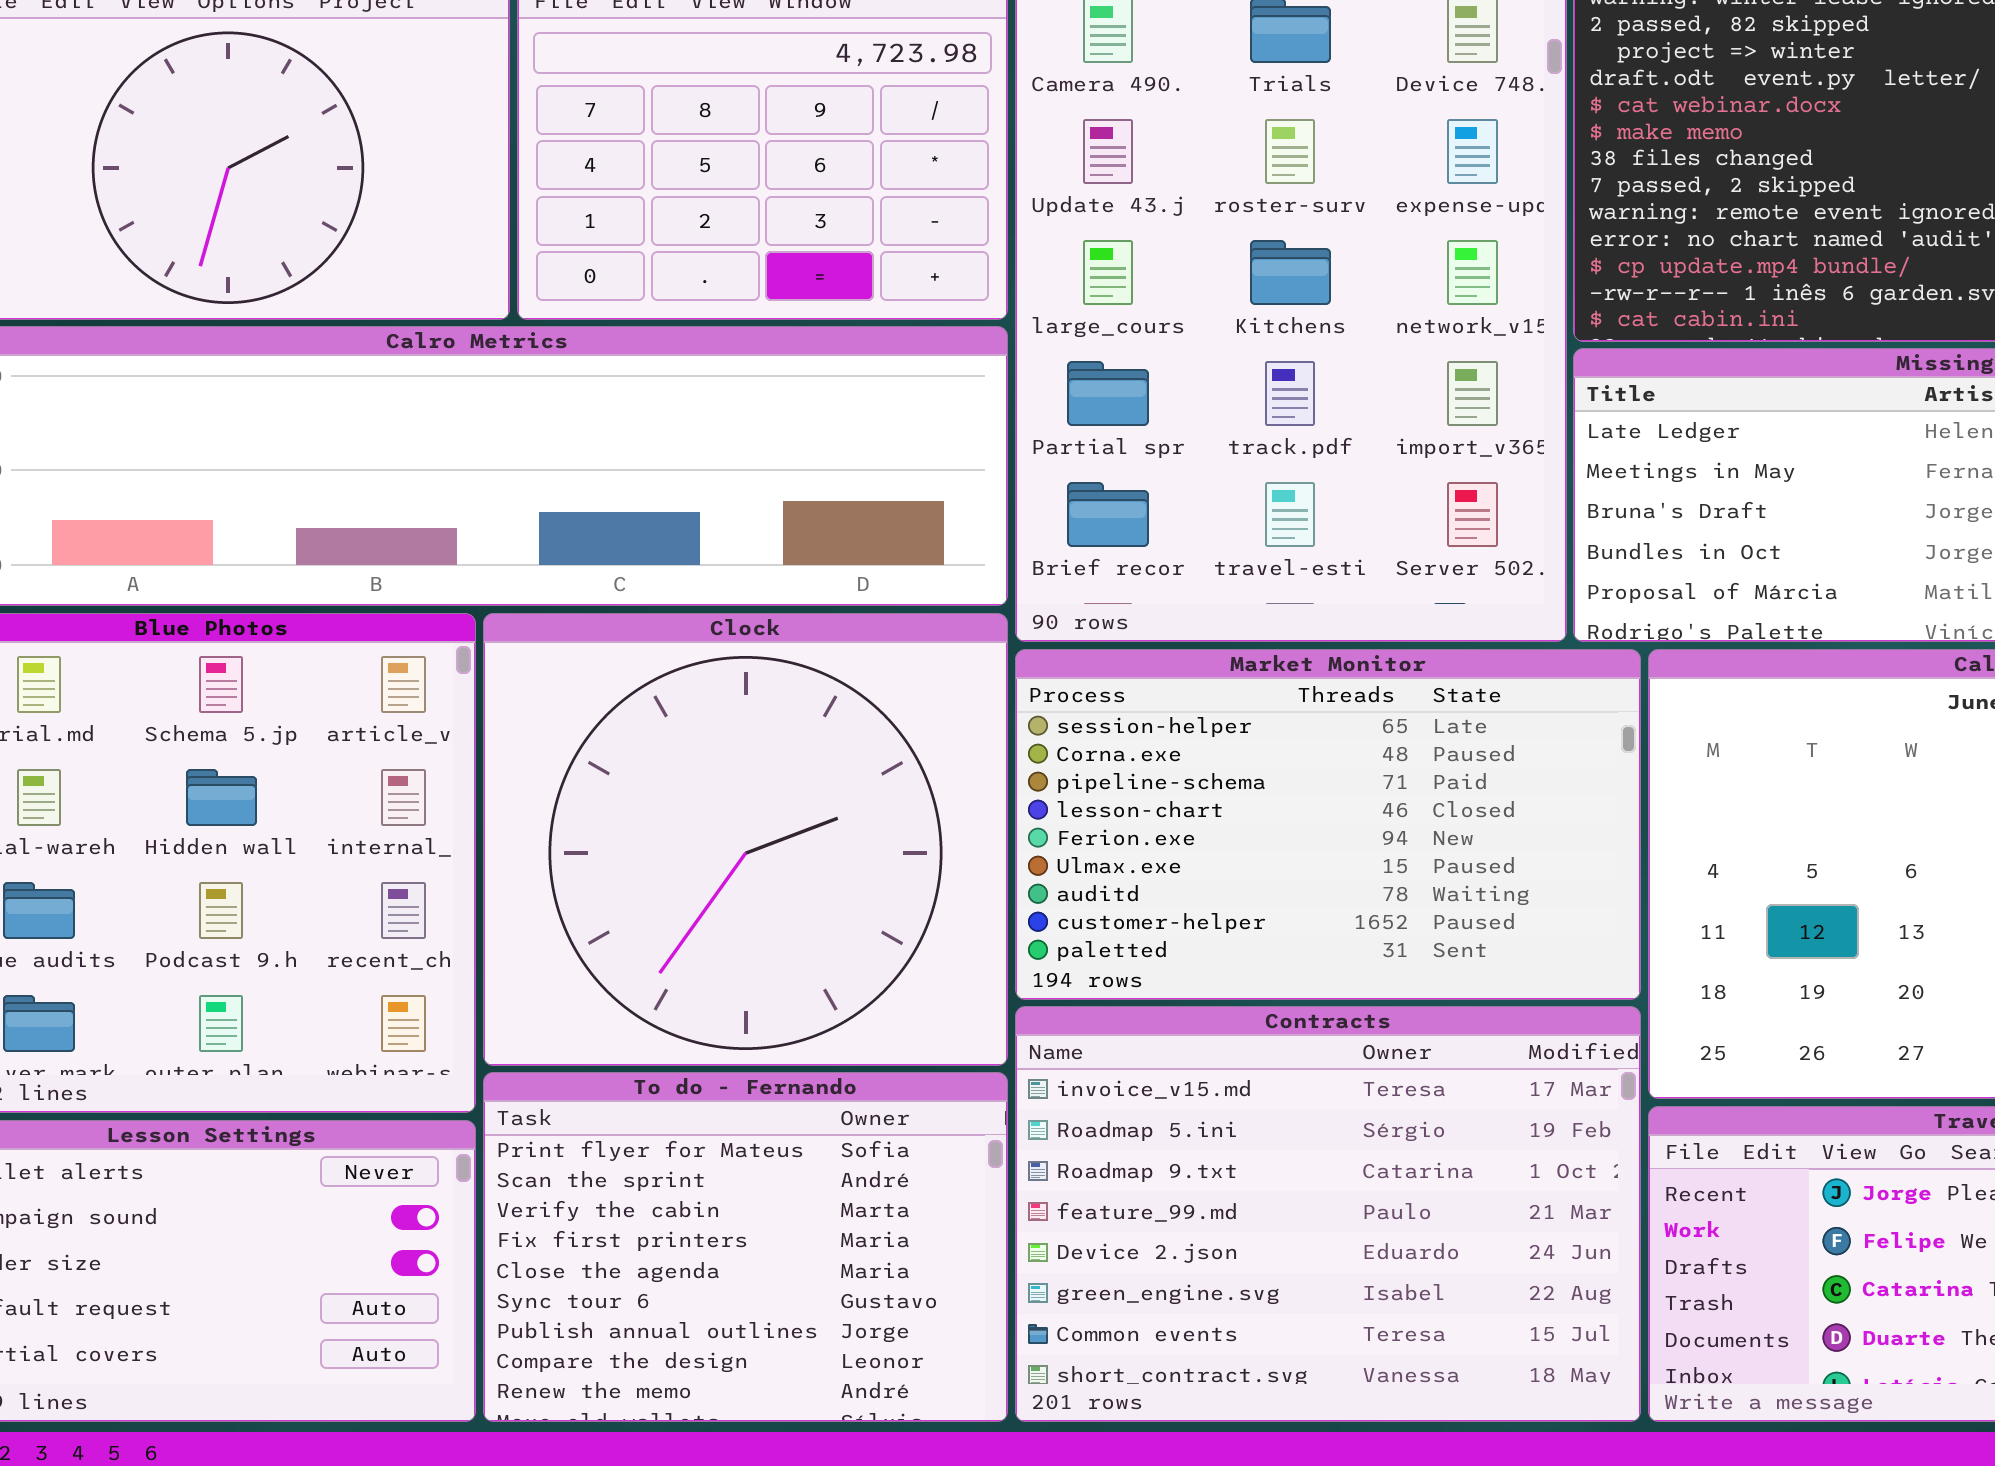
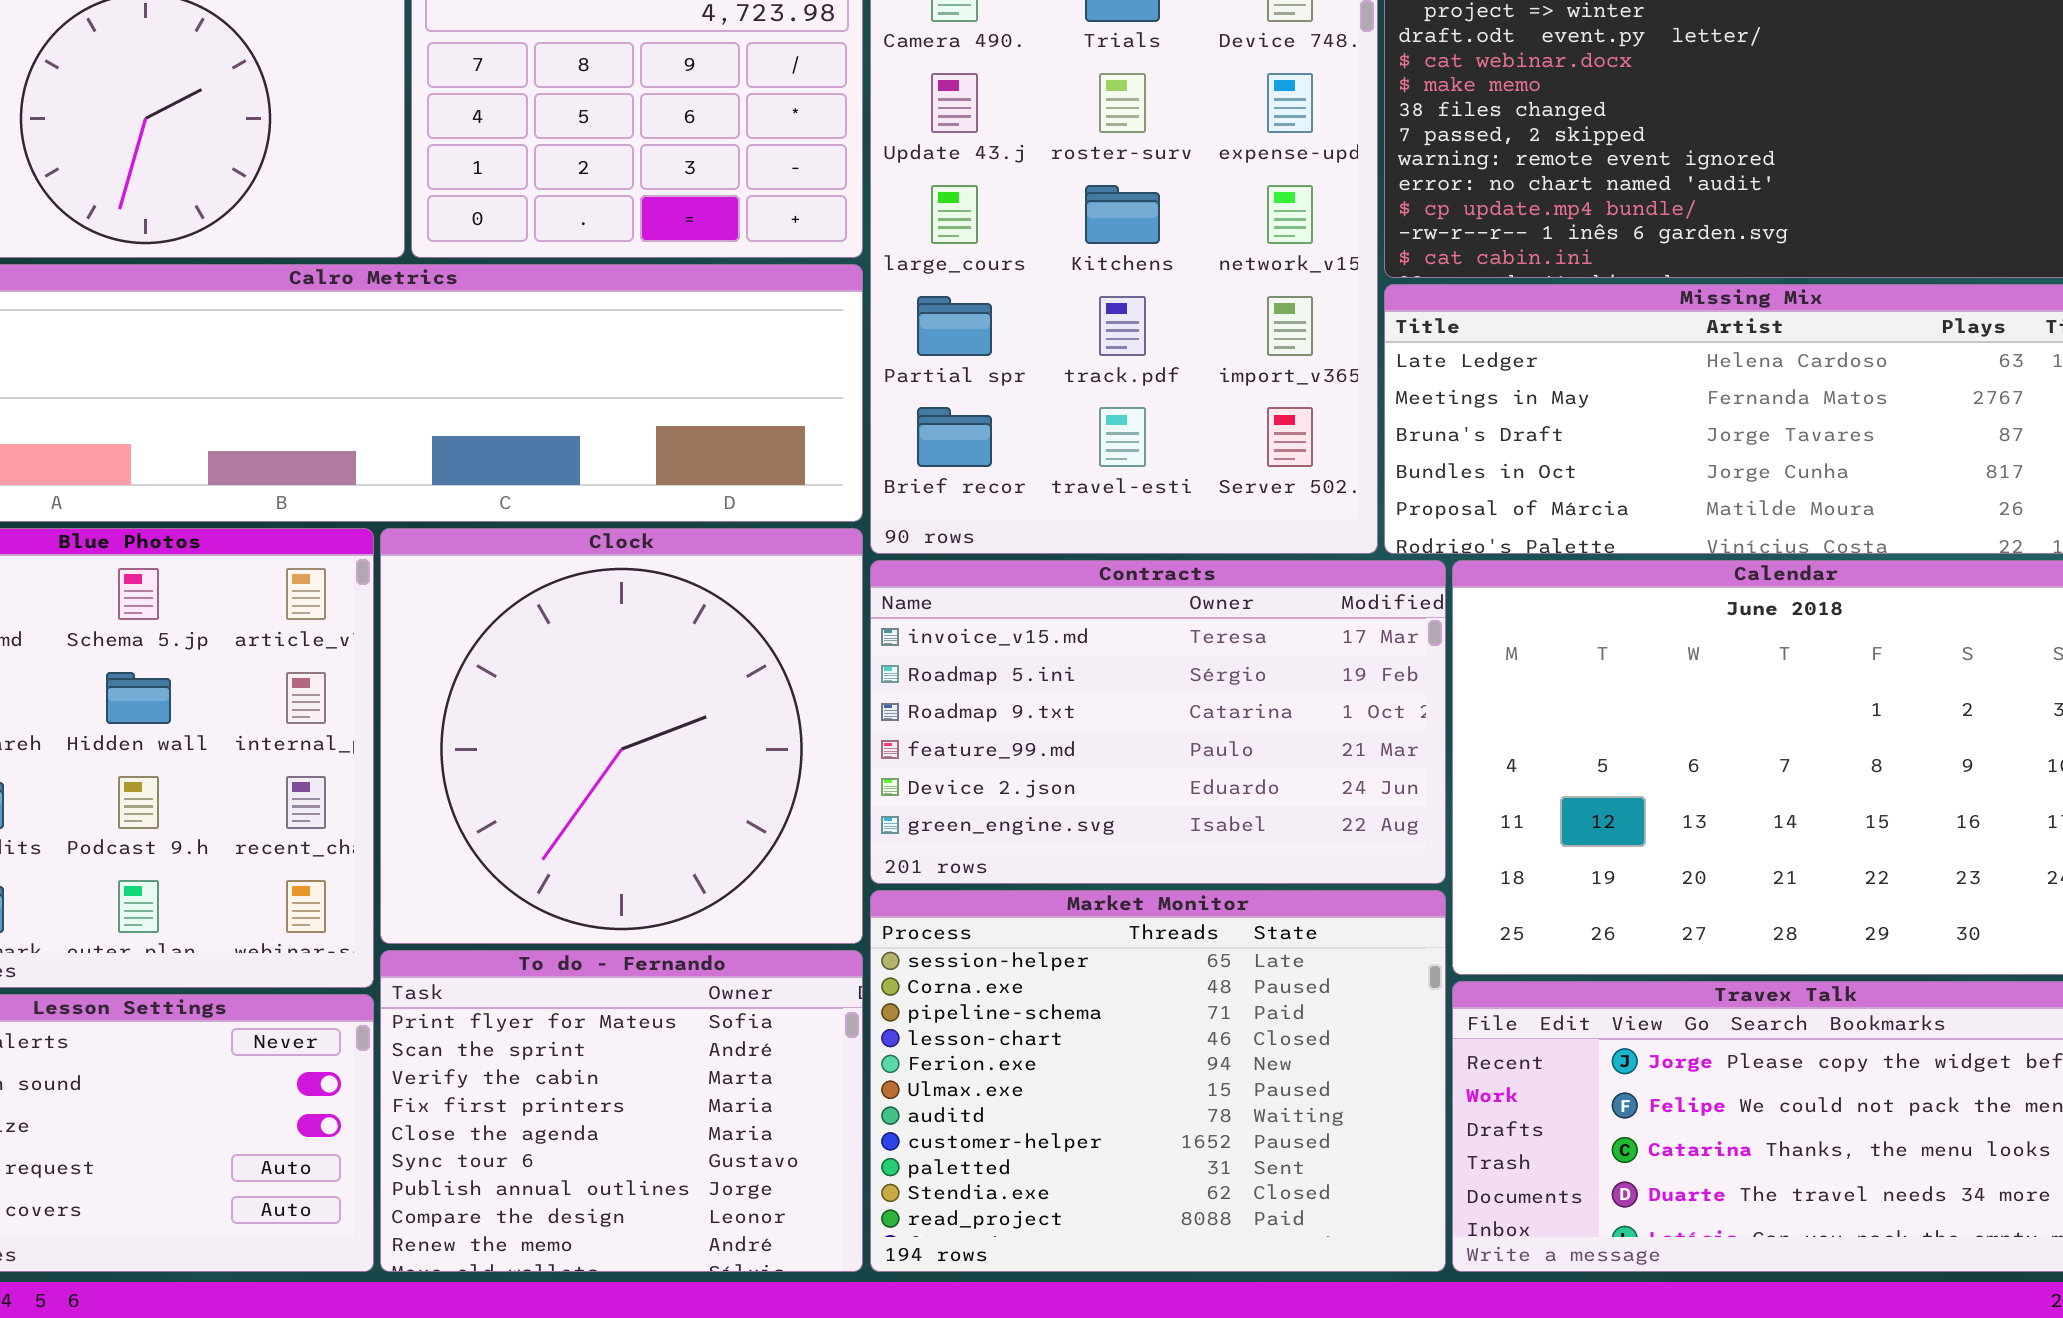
Market Monitor: [1015,649,1641,1000] -> [870,890,1446,1272], moved, resized
Contracts: [1015,1006,1641,1422] -> [870,560,1446,884], moved, resized

